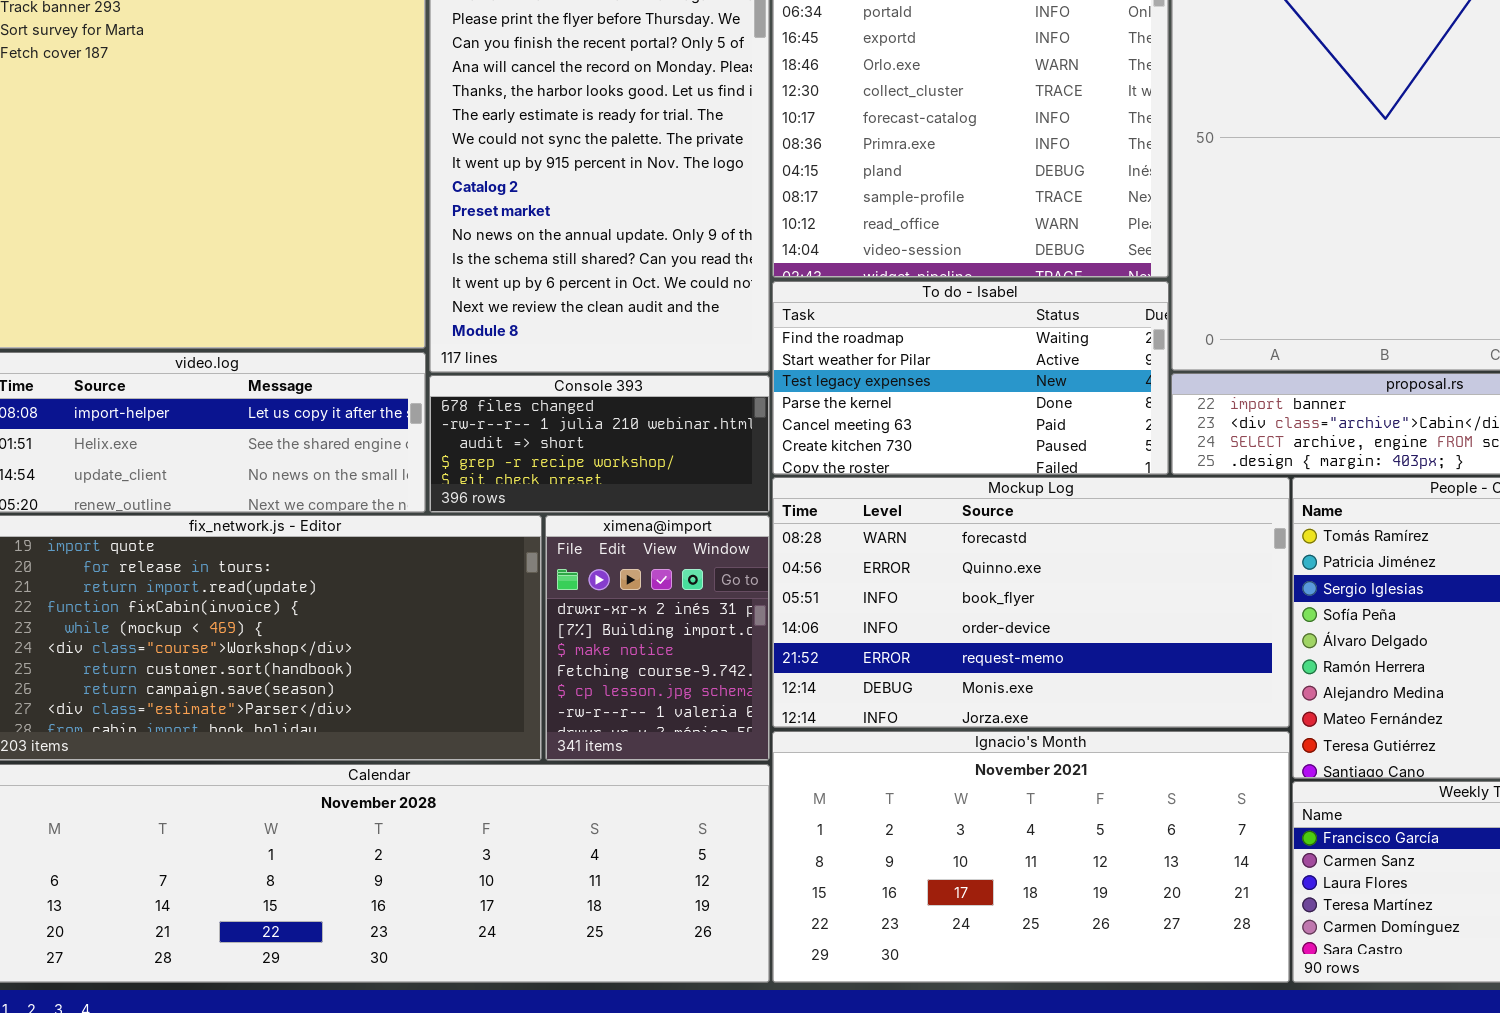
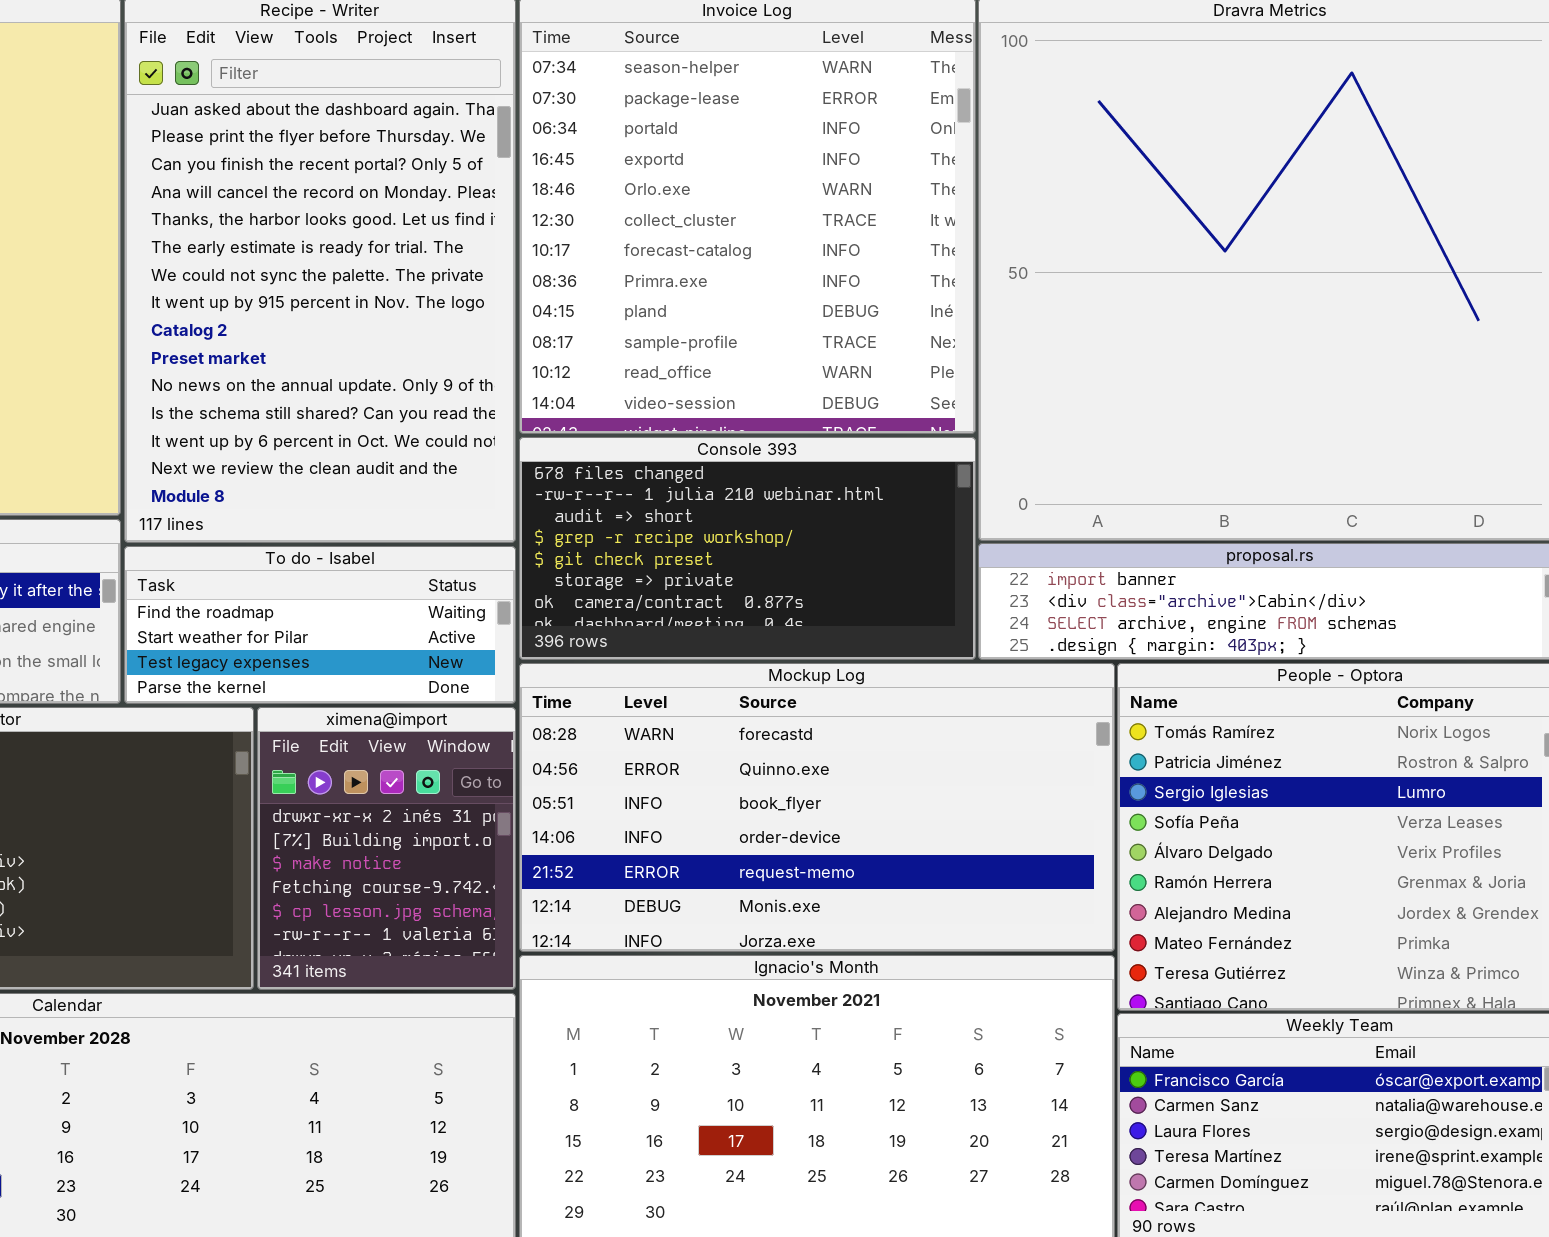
To do - Isabel: [772,281,1169,475] -> [124,546,516,704], moved, resized
Console 393: [429,375,770,513] -> [519,437,976,660], moved, resized

